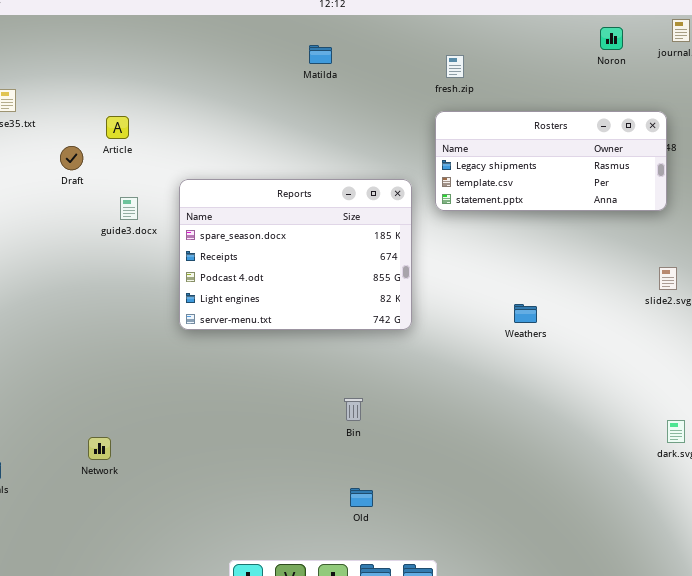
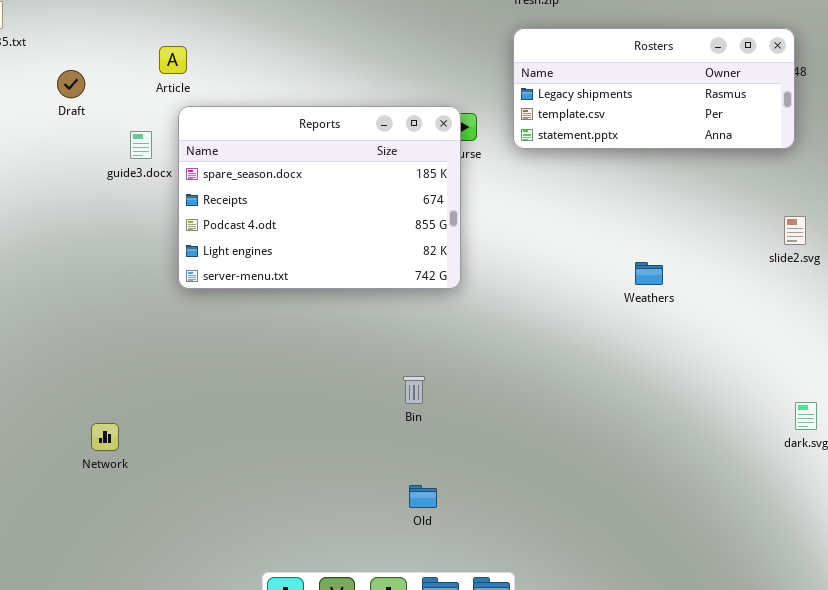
Article: [106,116,129,139] -> [159,46,187,74], moved
Reports: [179,179,412,330] -> [178,106,461,289], moved
Weathers: [514,304,537,323] -> [635,262,663,285], moved

